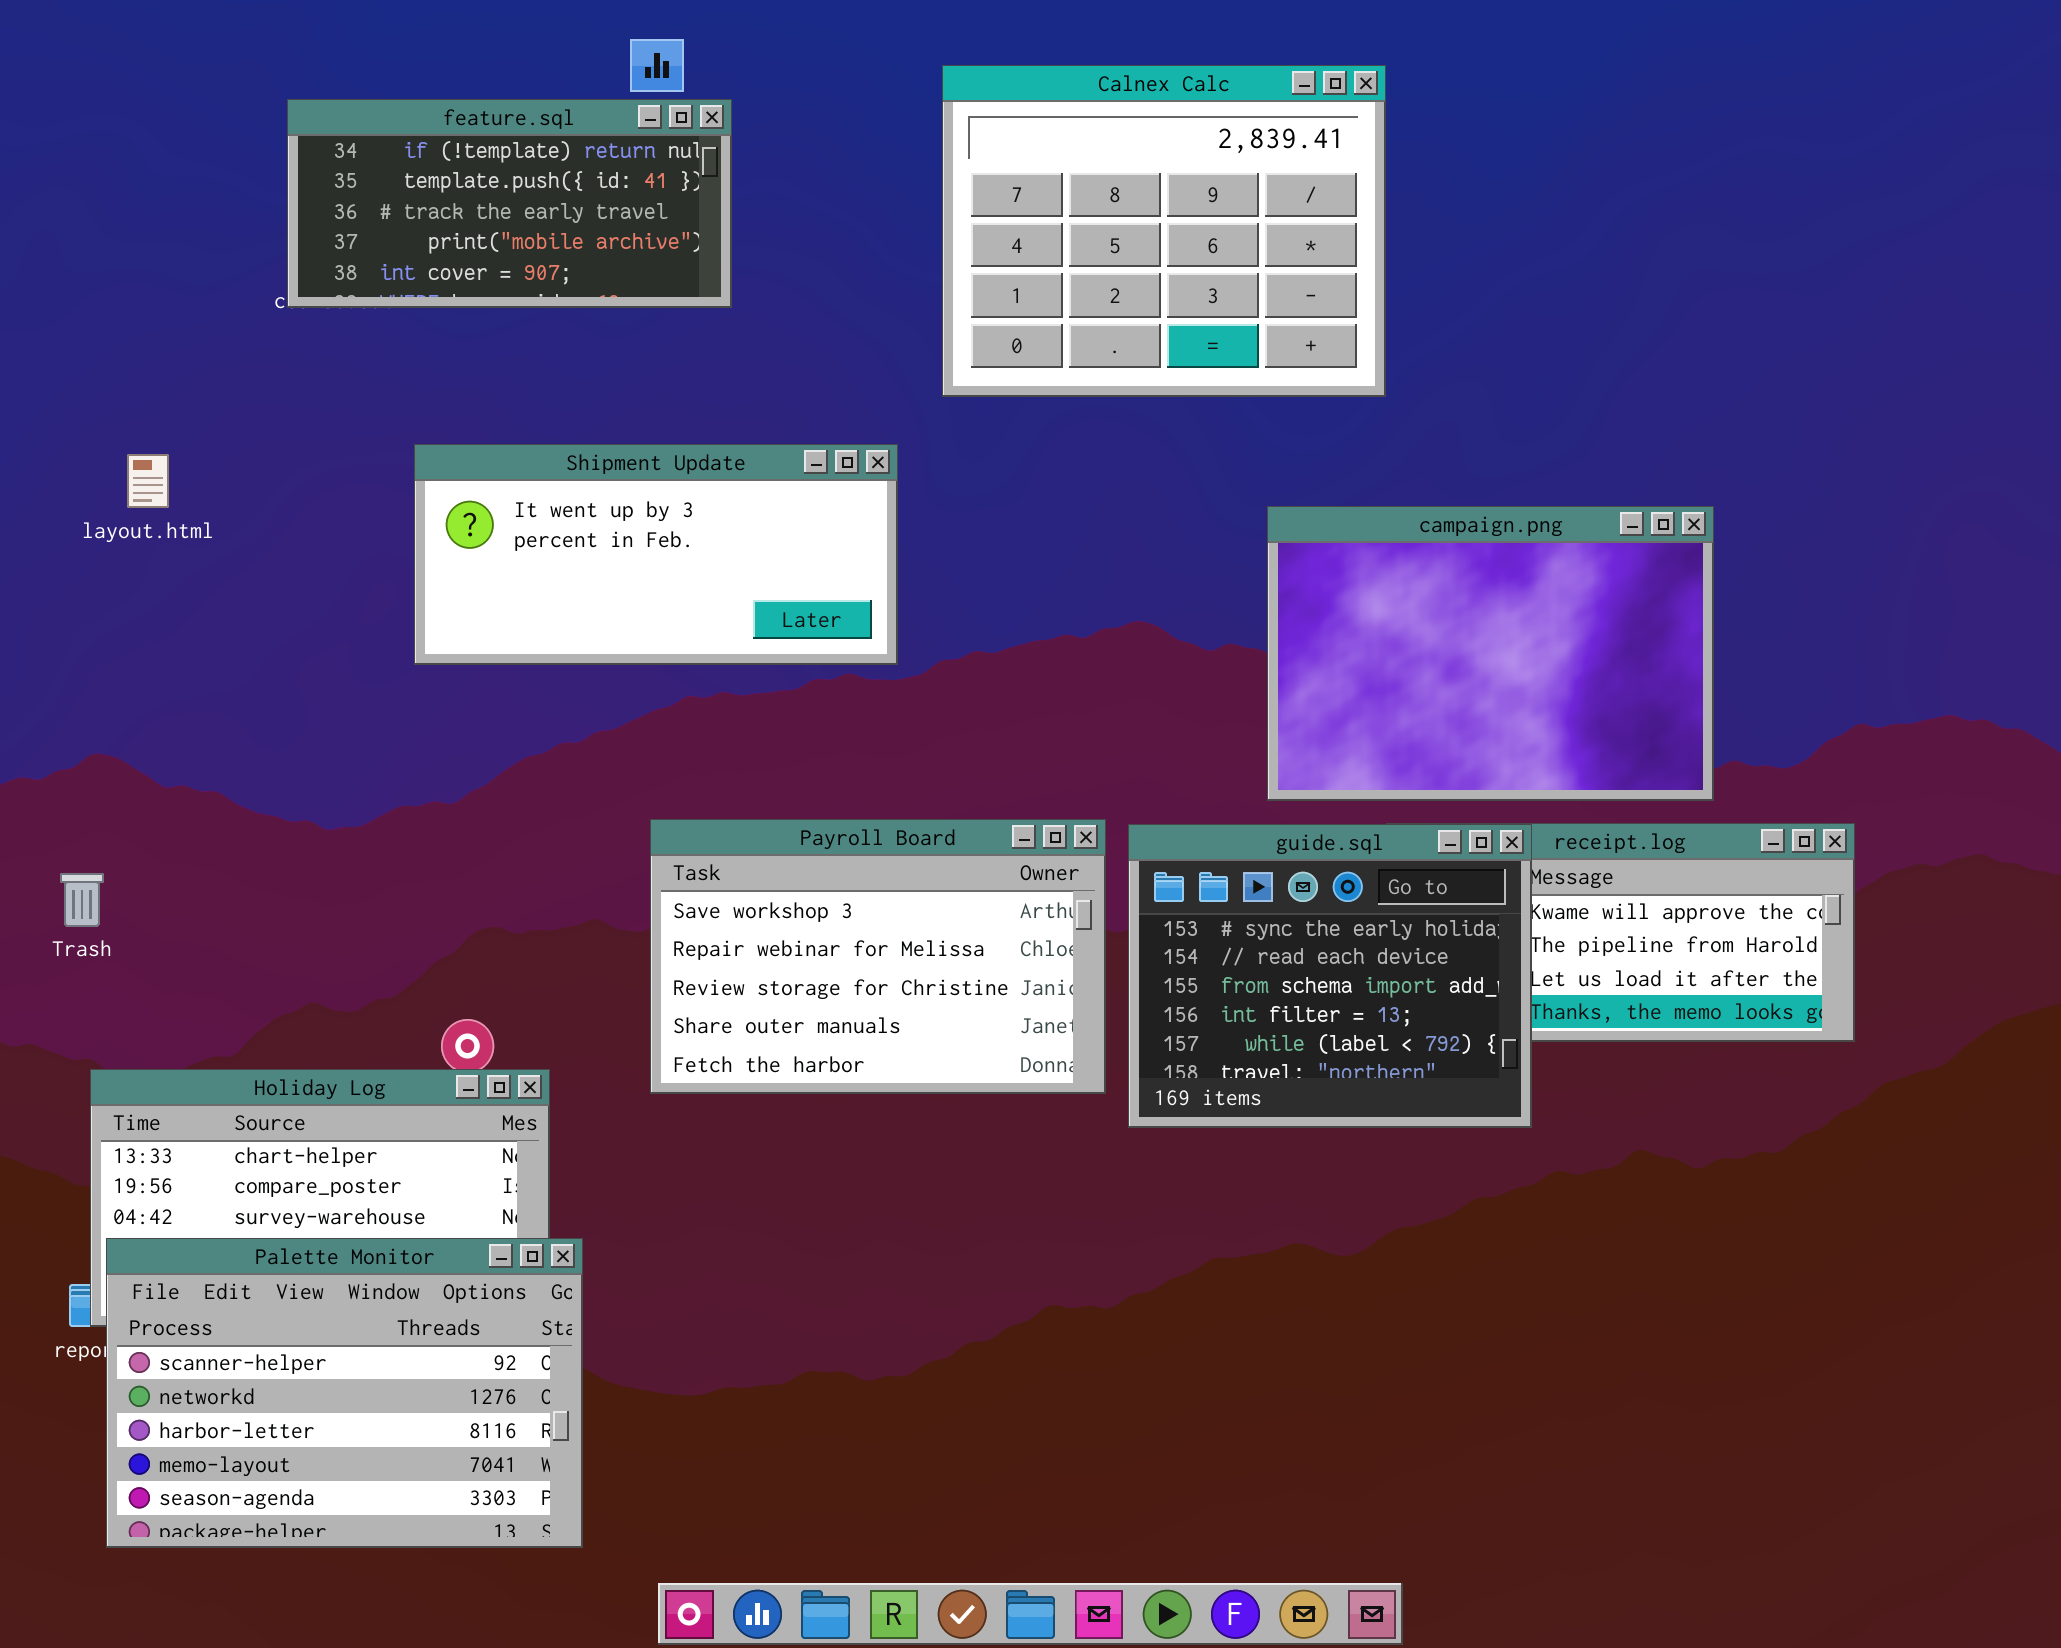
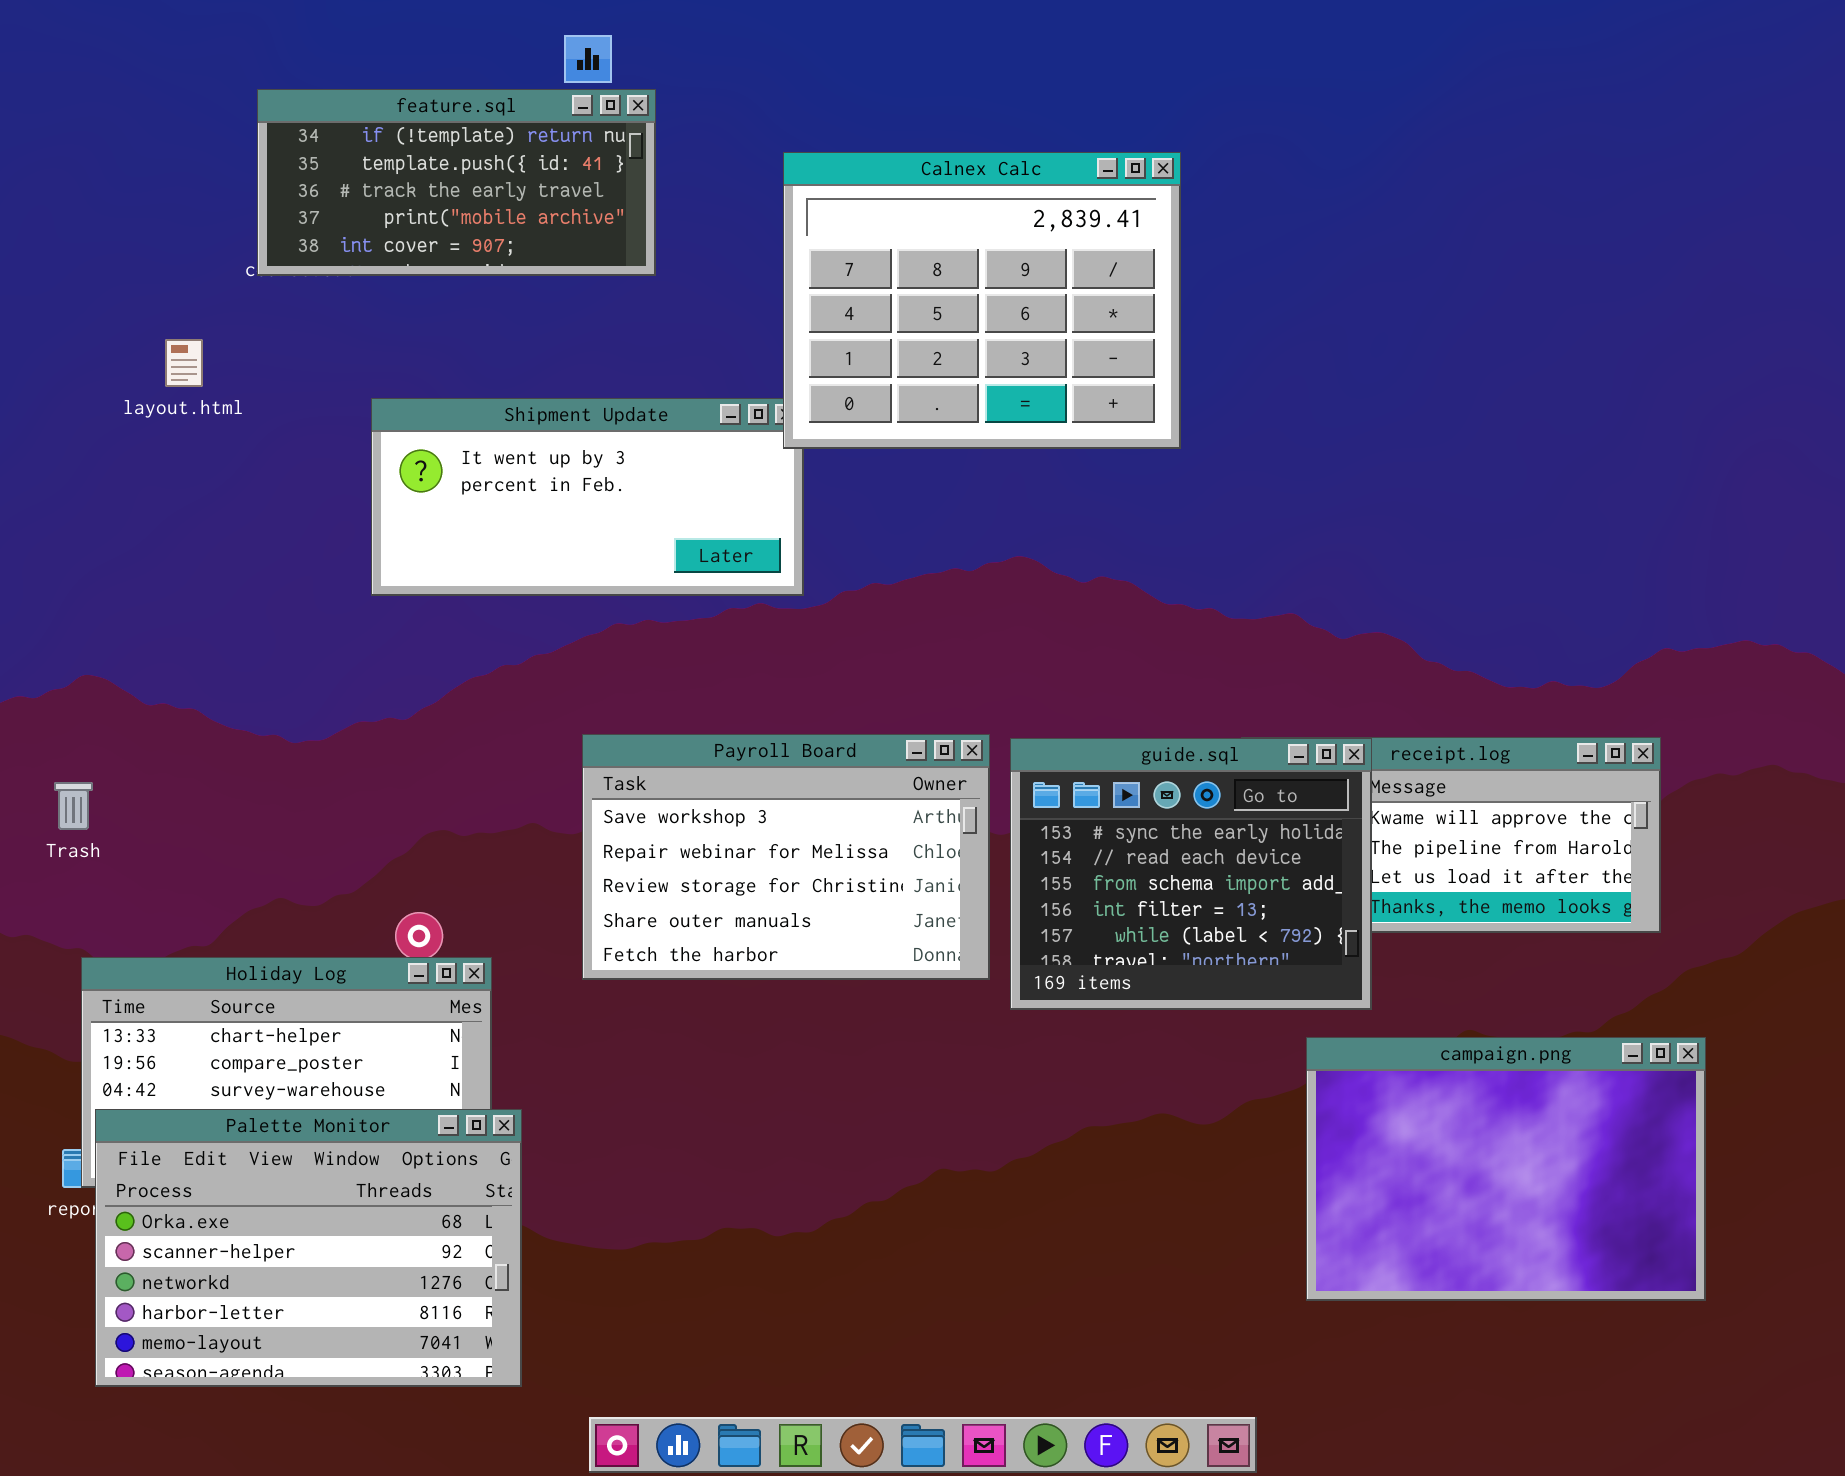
Calnex Calc: [942,65,1386,397] -> [783,152,1181,449], moved
layout.html: [127,454,169,508] -> [165,339,203,387], moved
campaign.png: [1267,506,1714,801] -> [1306,1037,1706,1301], moved
Palette Monitor: [106,1238,583,1548] -> [95,1109,522,1387], scrolled up 1 row

